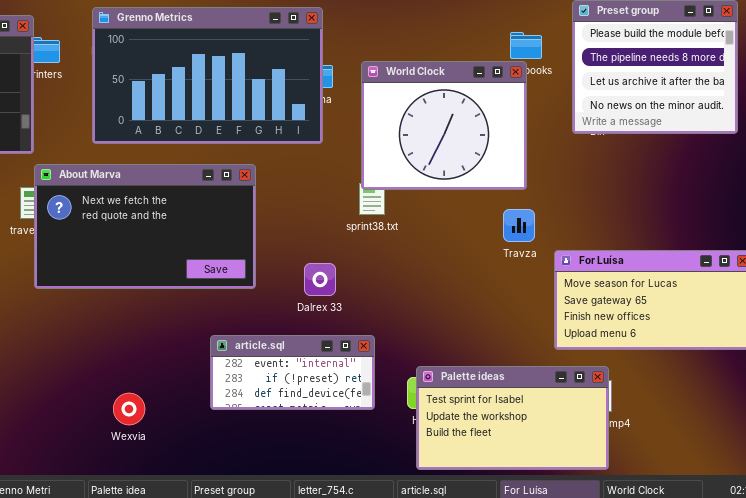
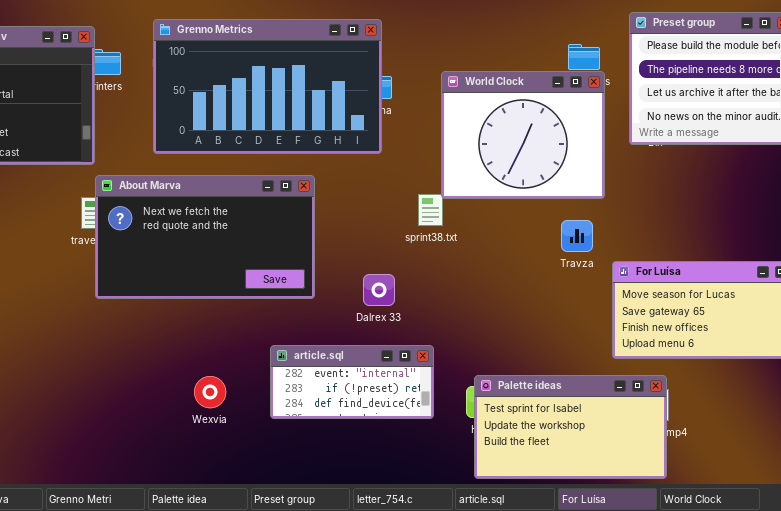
World Clock: [361,61,527,190] -> [441,71,605,199], moved
Wexvia: [113,393,145,425] -> [194,376,226,408], moved

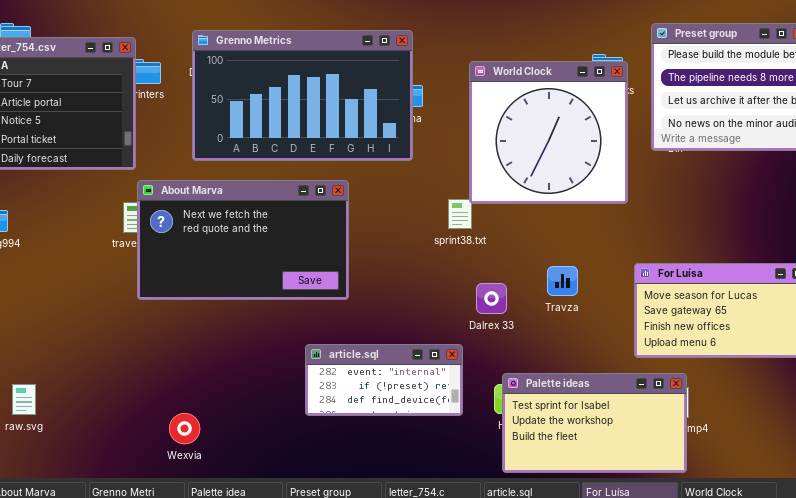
World Clock: [441,71,605,199] -> [469,61,628,204], resized
Travza: [561,220,593,252] -> [547,266,578,296], moved
Dalrex 33: [363,274,395,306] -> [476,283,507,314], moved
Wexvia: [194,376,226,408] -> [169,413,200,444], moved

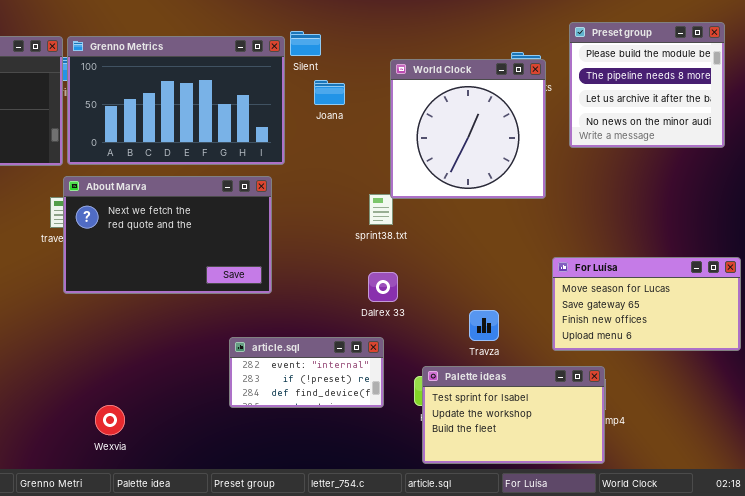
Grenno Metrics: [192,30,413,161] -> [67,36,285,165], moved
Travza: [547,266,578,296] -> [469,310,499,341], moved
Dalrex 33: [476,283,507,314] -> [368,272,398,302], moved

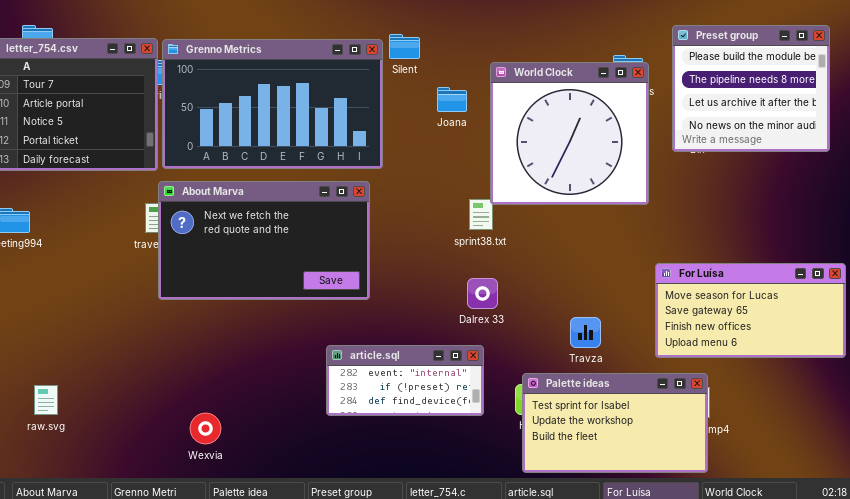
Joana: [314,80,345,105] -> [437,87,467,112], moved

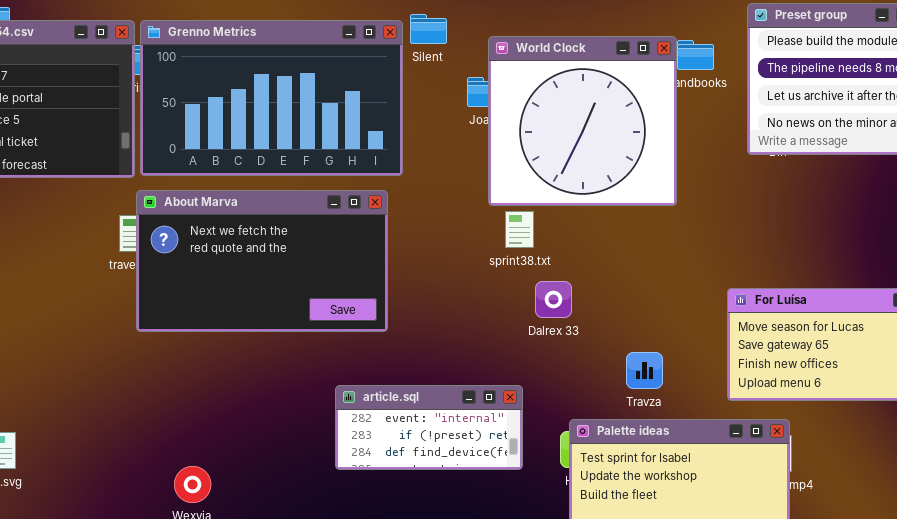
World Clock: [490,62,649,205] -> [488,36,677,206], moved
Dalrex 33: [467,278,498,309] -> [535,281,572,318], moved

